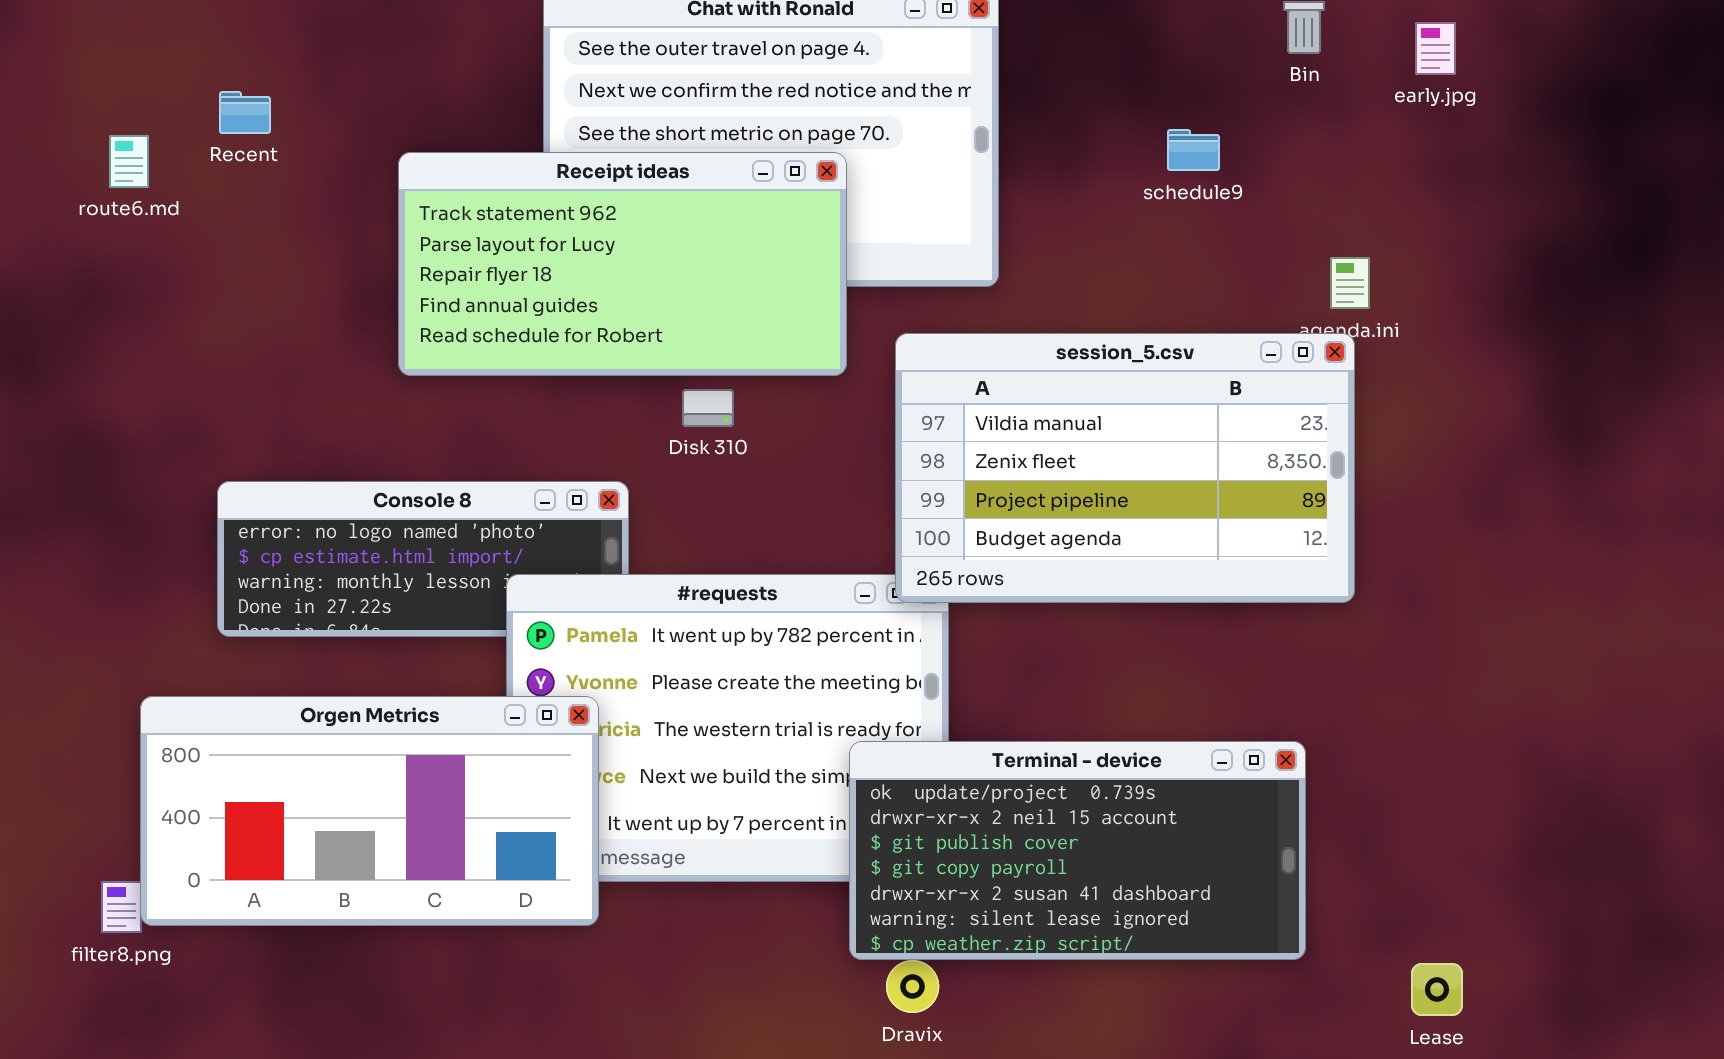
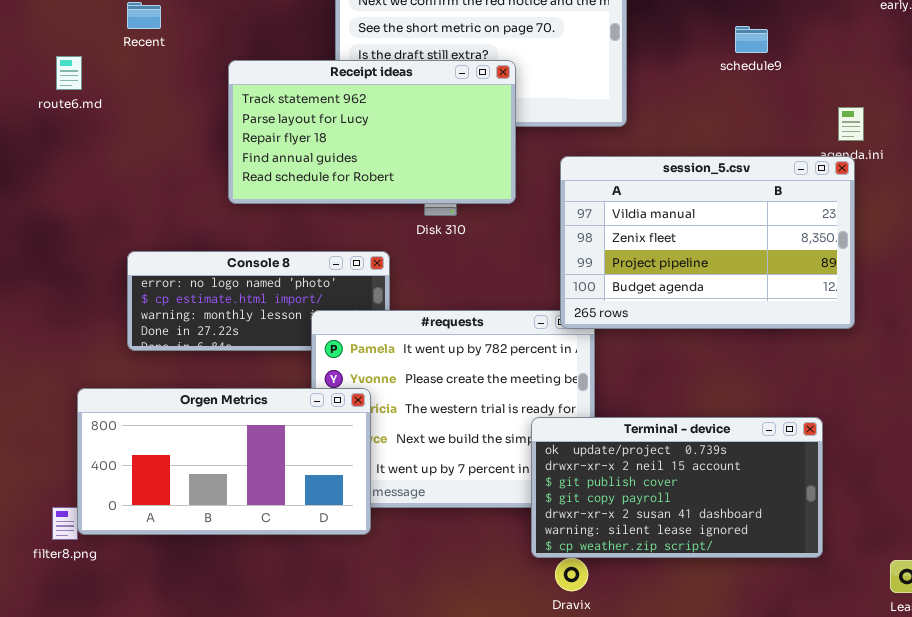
route6.md: [109,135,149,188] -> [56,56,82,90], moved
Receipt ideas: [398,152,847,376] -> [228,60,516,204], moved

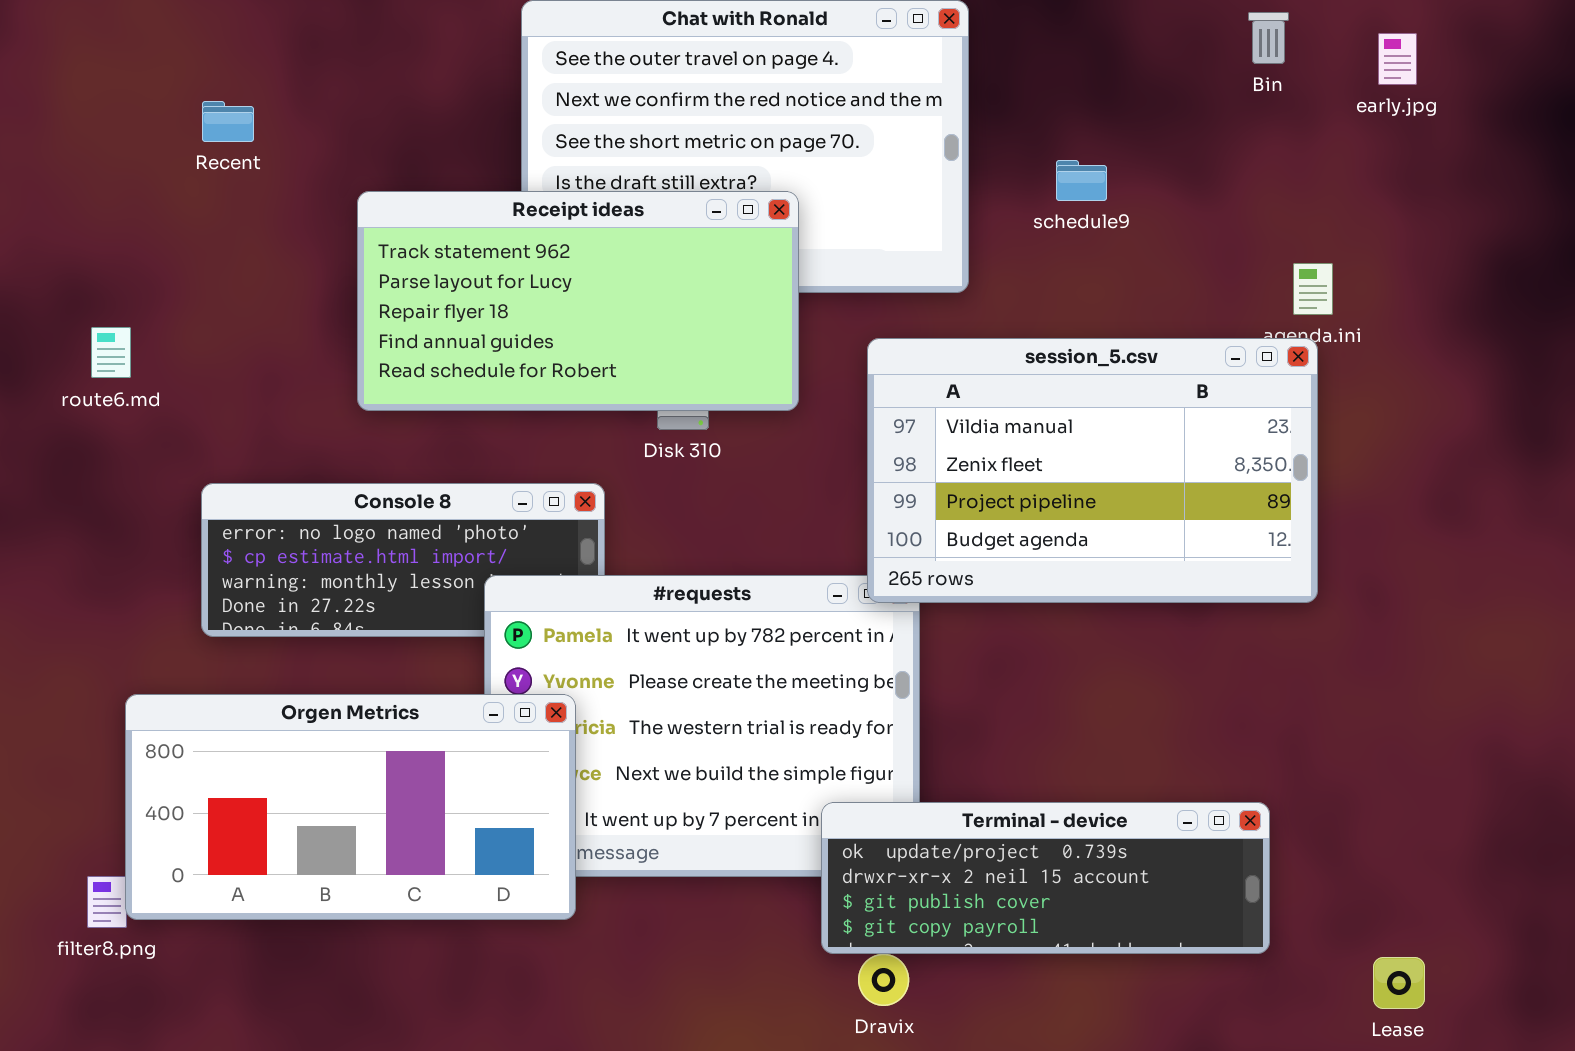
schedule9: [735,26,768,53] -> [1056,160,1107,201], moved
route6.md: [56,56,82,90] -> [91,327,131,378], moved
Terminal - device: [531,417,823,558] -> [821,802,1270,954], resized

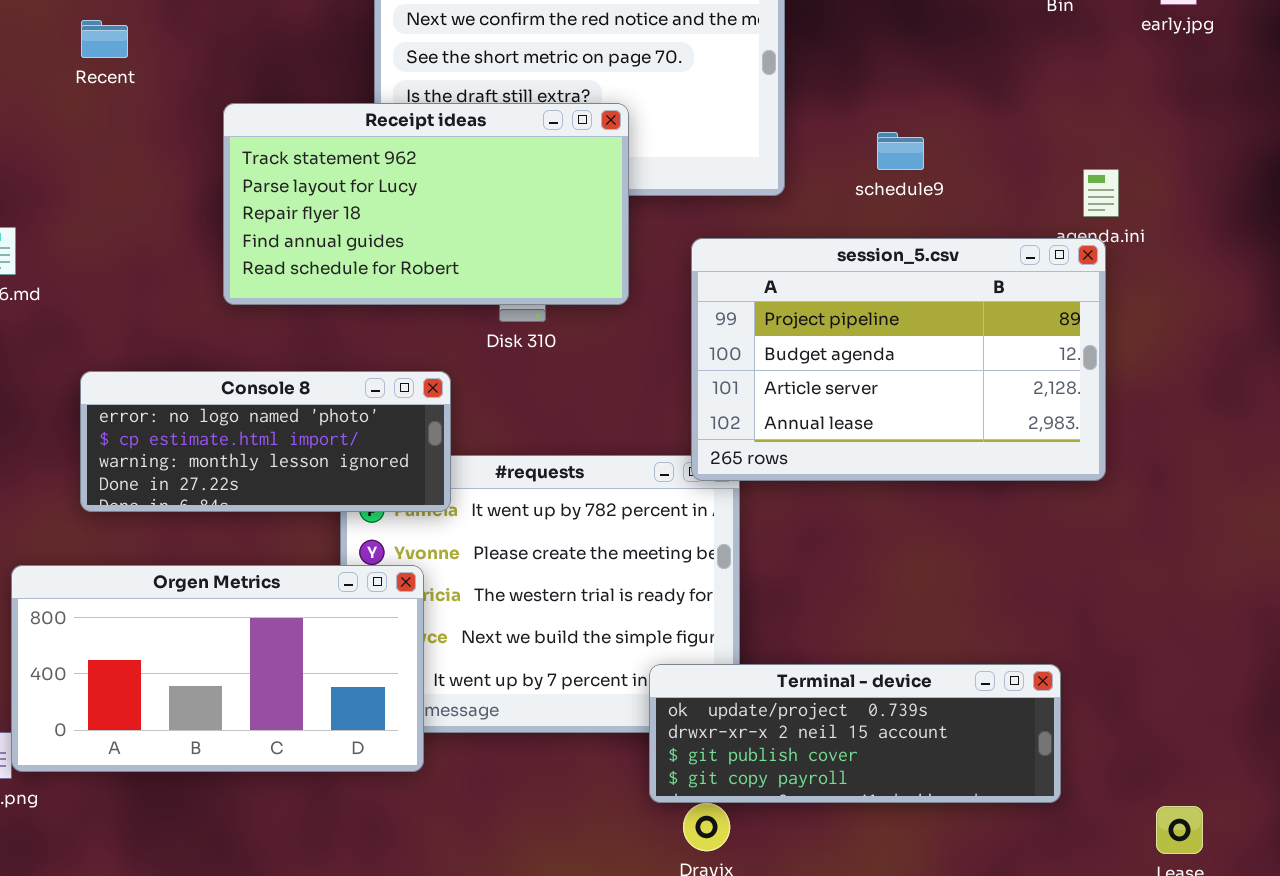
schedule9: [1056,160,1107,201] -> [877,132,924,170], moved
session_5.csv: [867,338,1318,603] -> [691,238,1106,481], scrolled down 2 rows
Console 8: [201,483,605,637] -> [80,371,451,512], raised

